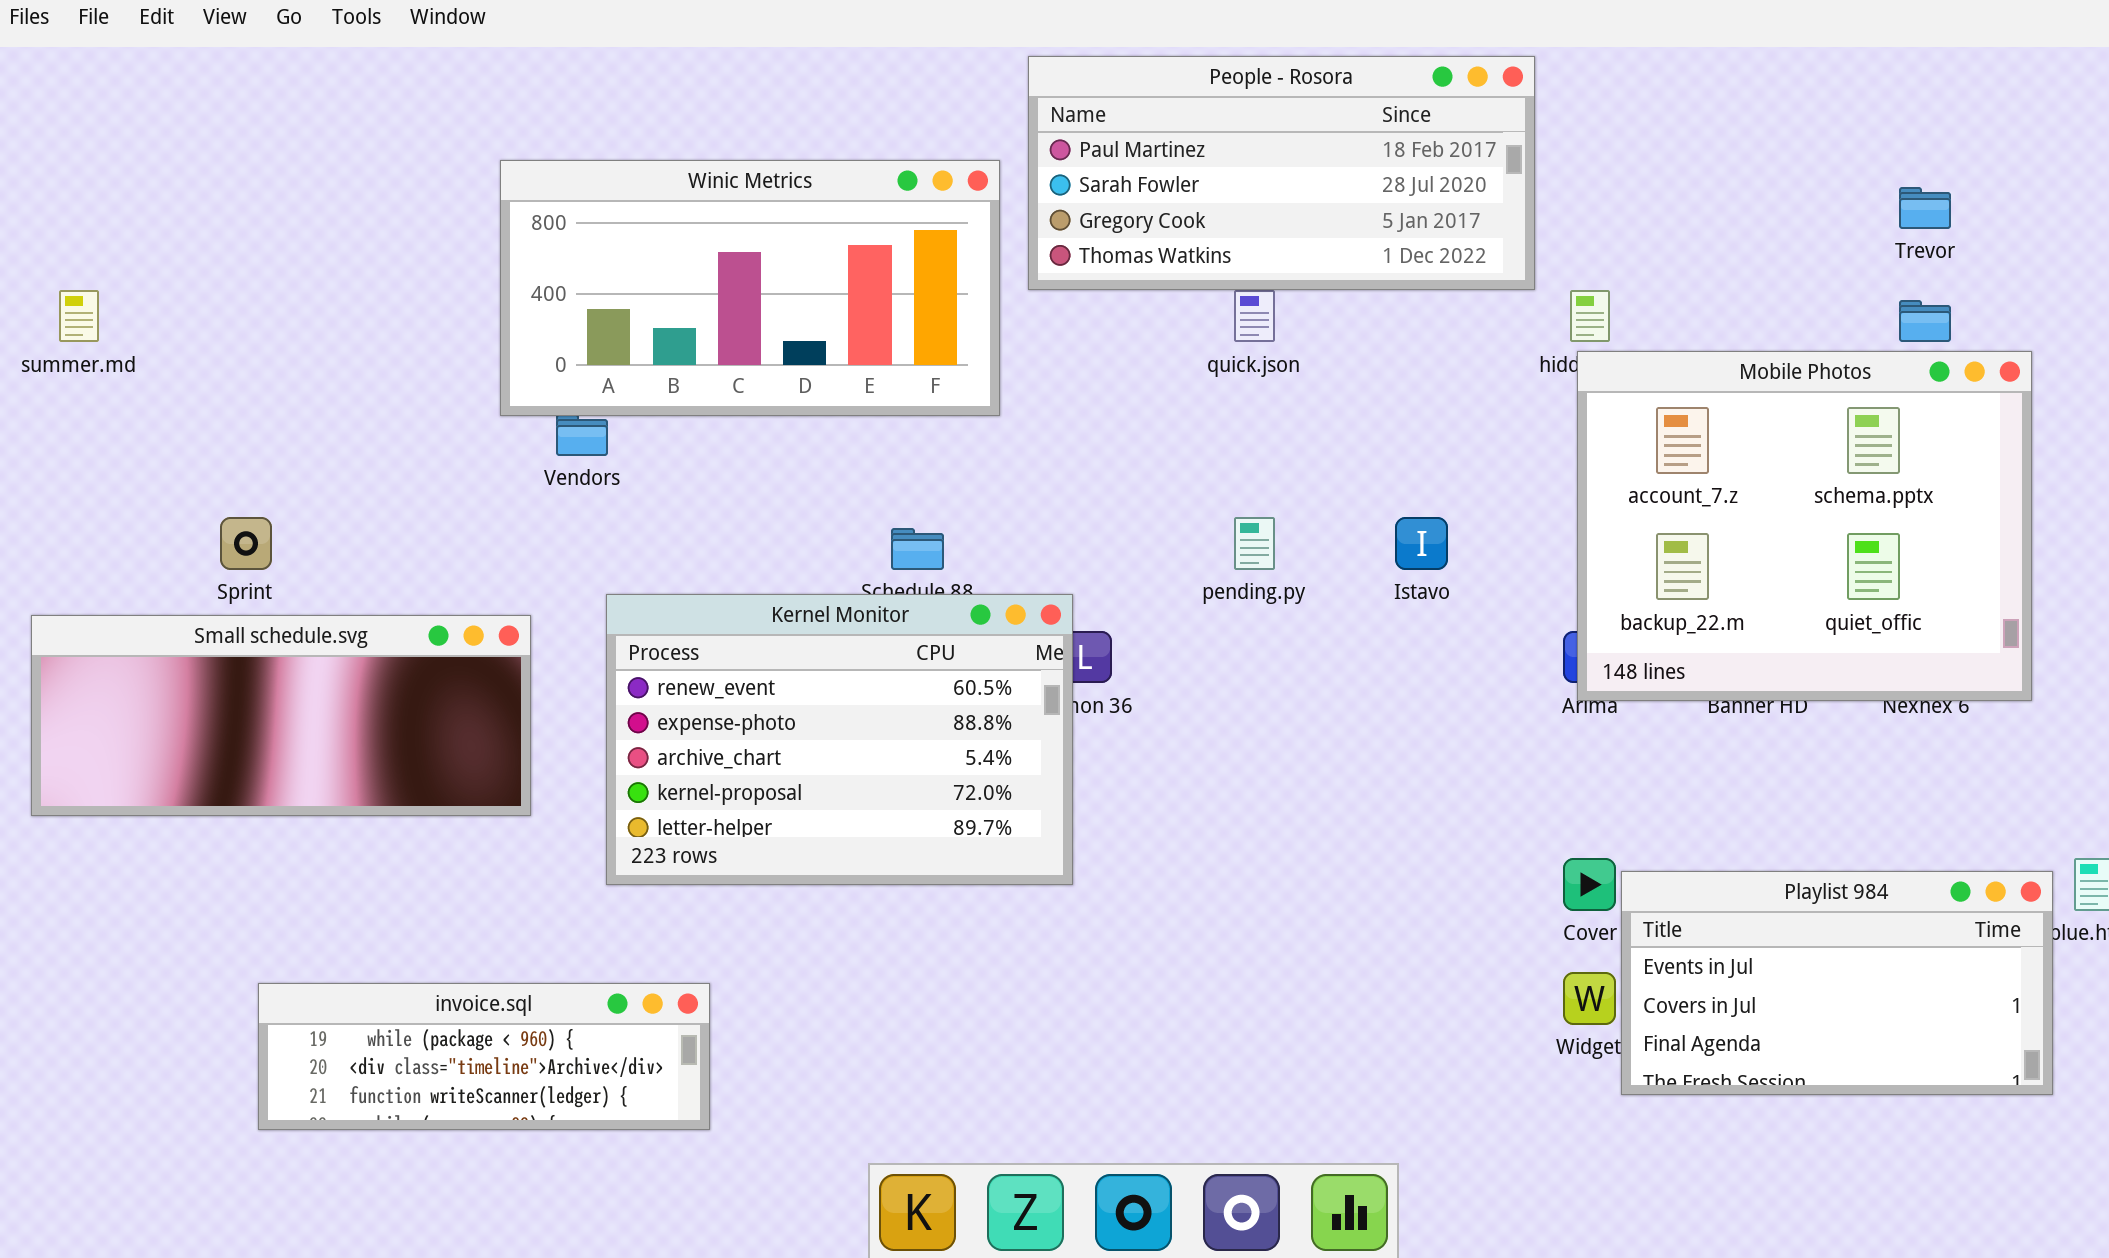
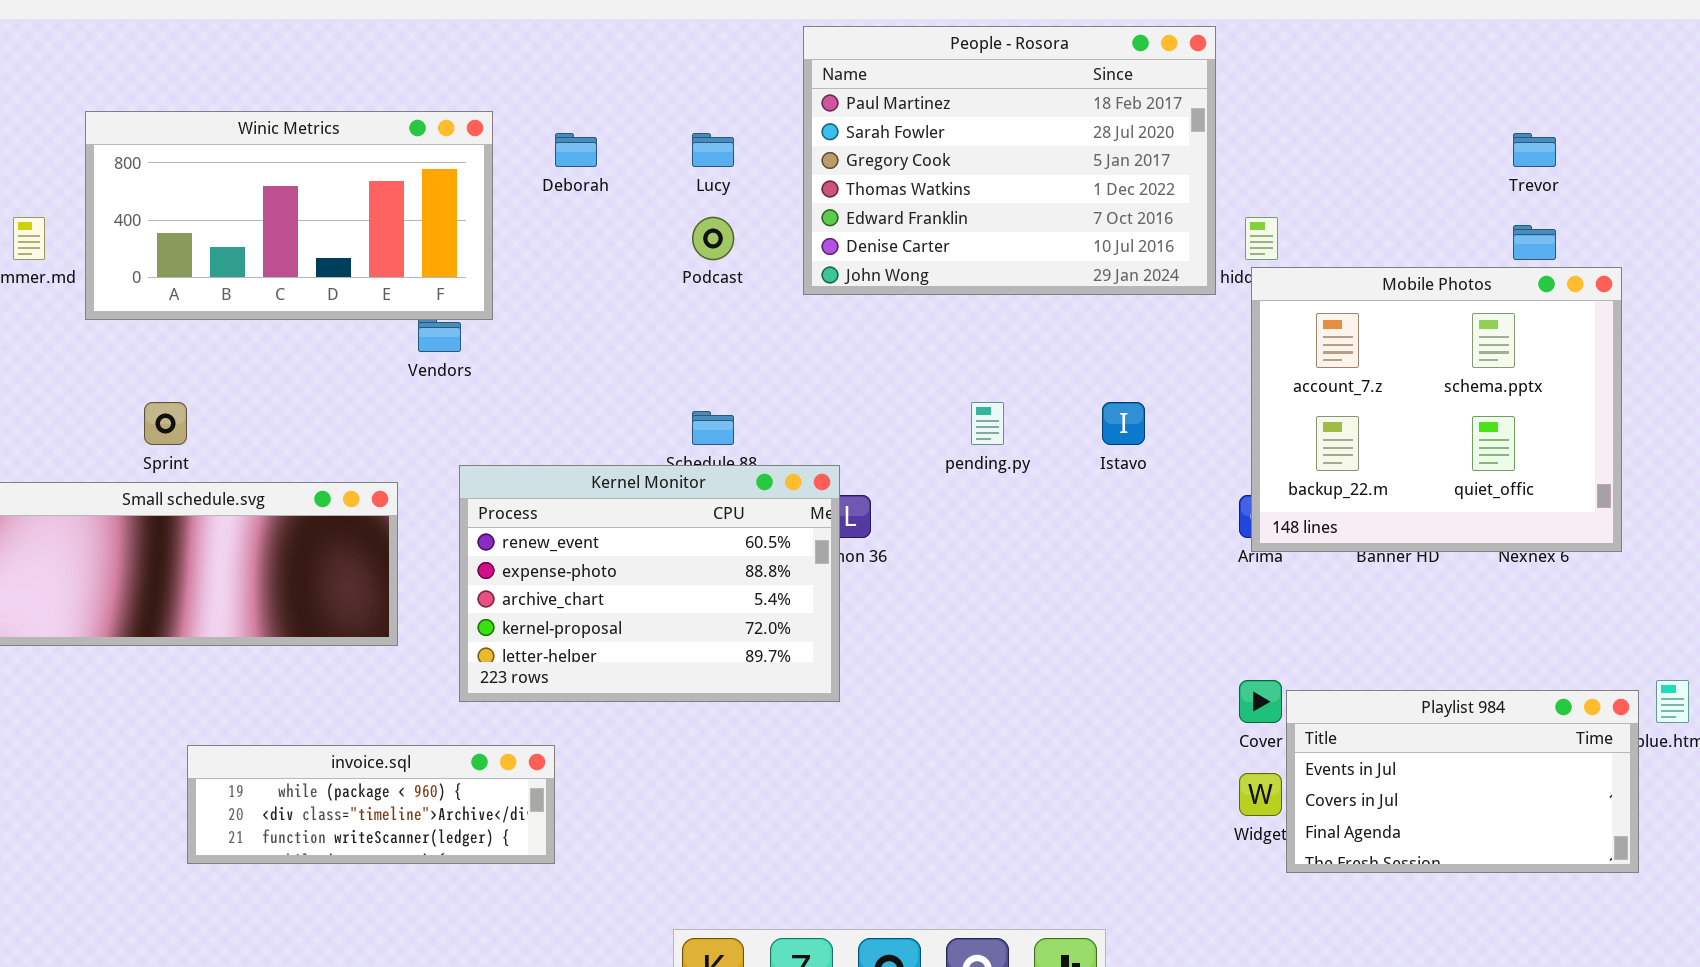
People - Rosora: [1028,56,1535,290] -> [803,26,1216,295], resized
Winic Metrics: [500,160,1000,416] -> [85,111,493,320], moved
invoice.sql: [258,983,710,1130] -> [187,745,555,864], moved

